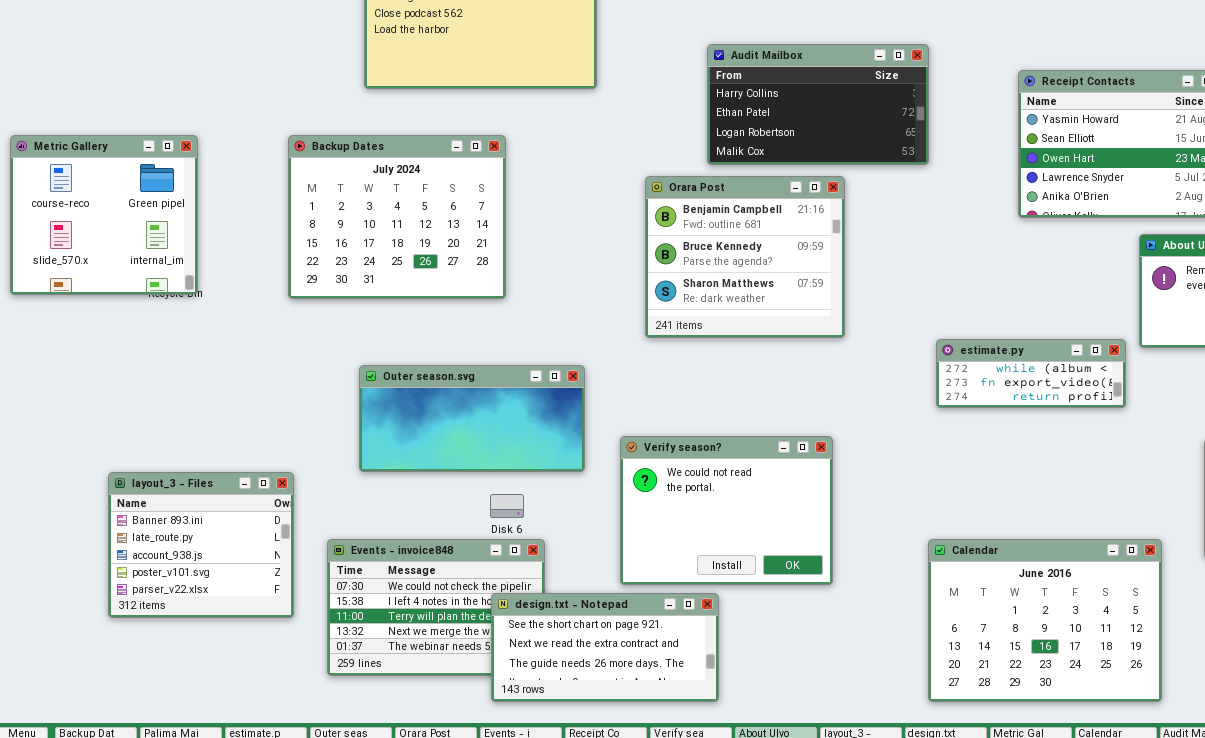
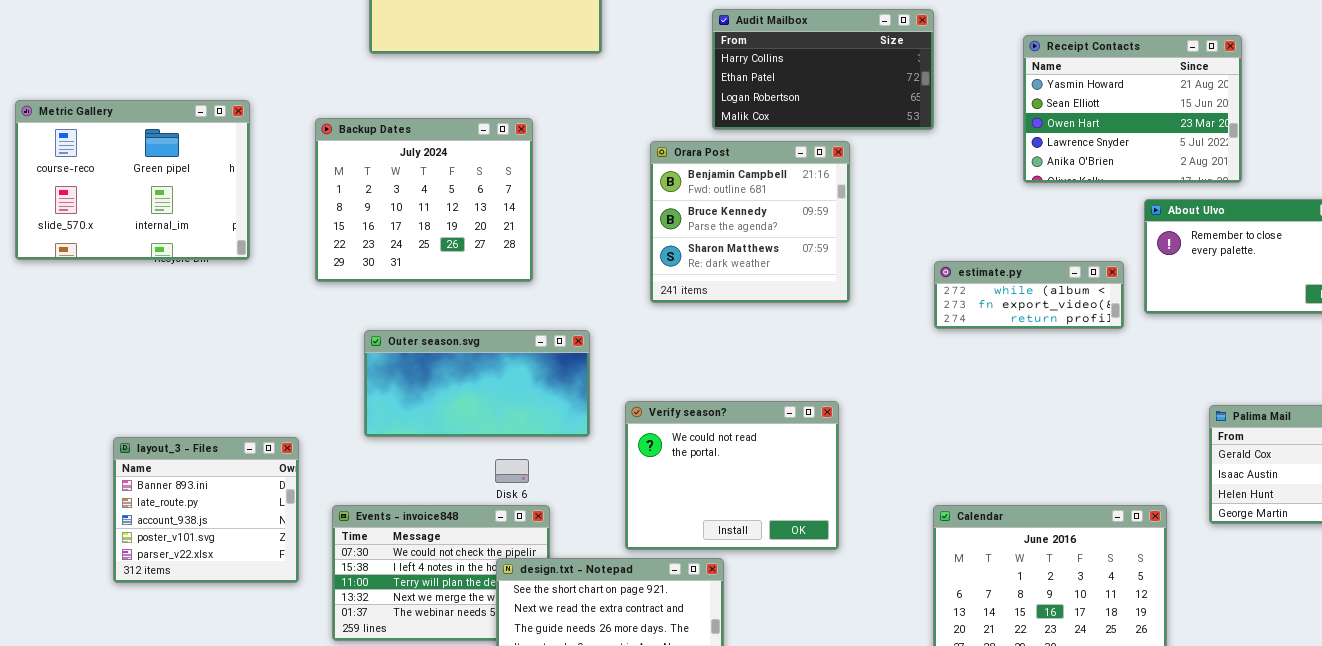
Metric Gallery: [10,135,198,295] -> [15,100,250,260], resized
Backup Dates: [288,135,506,299] -> [315,118,533,282], moved
estimate.py: [936,339,1126,408] -> [934,261,1124,329], moved

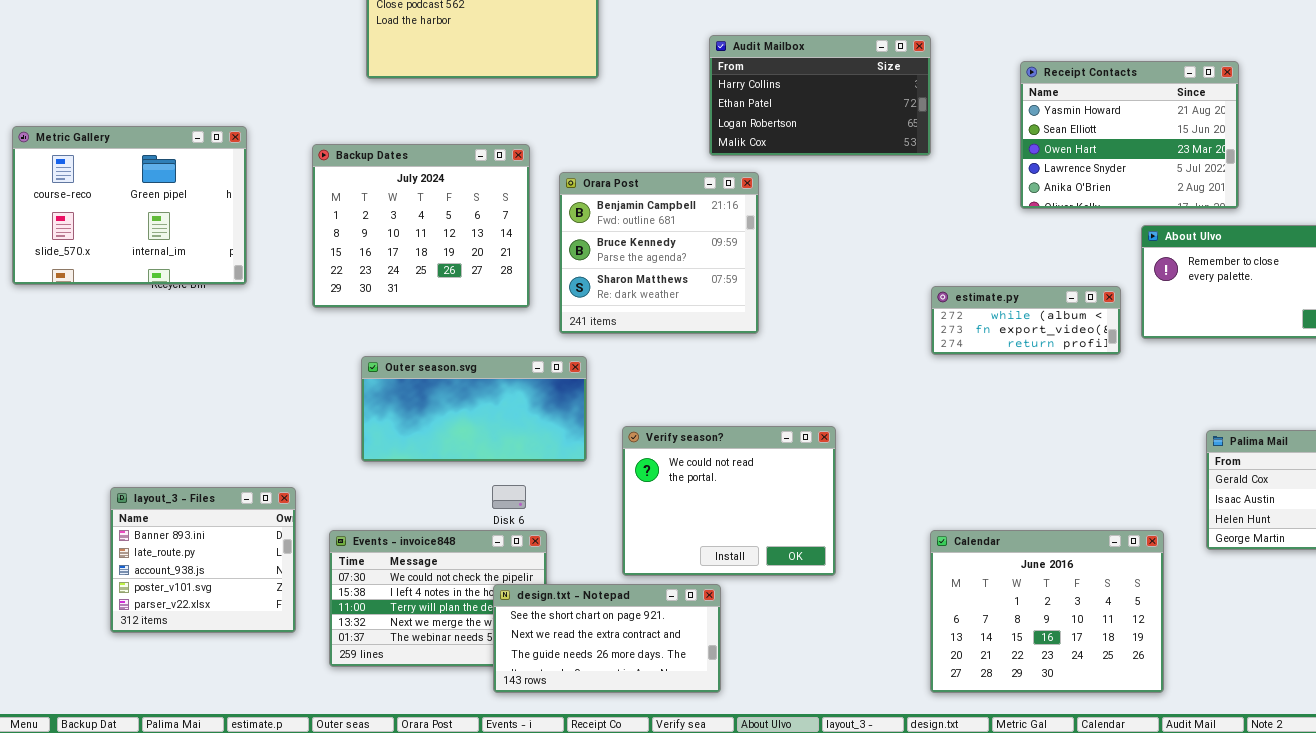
Orara Post: [650,141,850,303] -> [559,172,759,334], moved
layout_3 - Files: [113,437,299,583] -> [110,487,296,633], moved

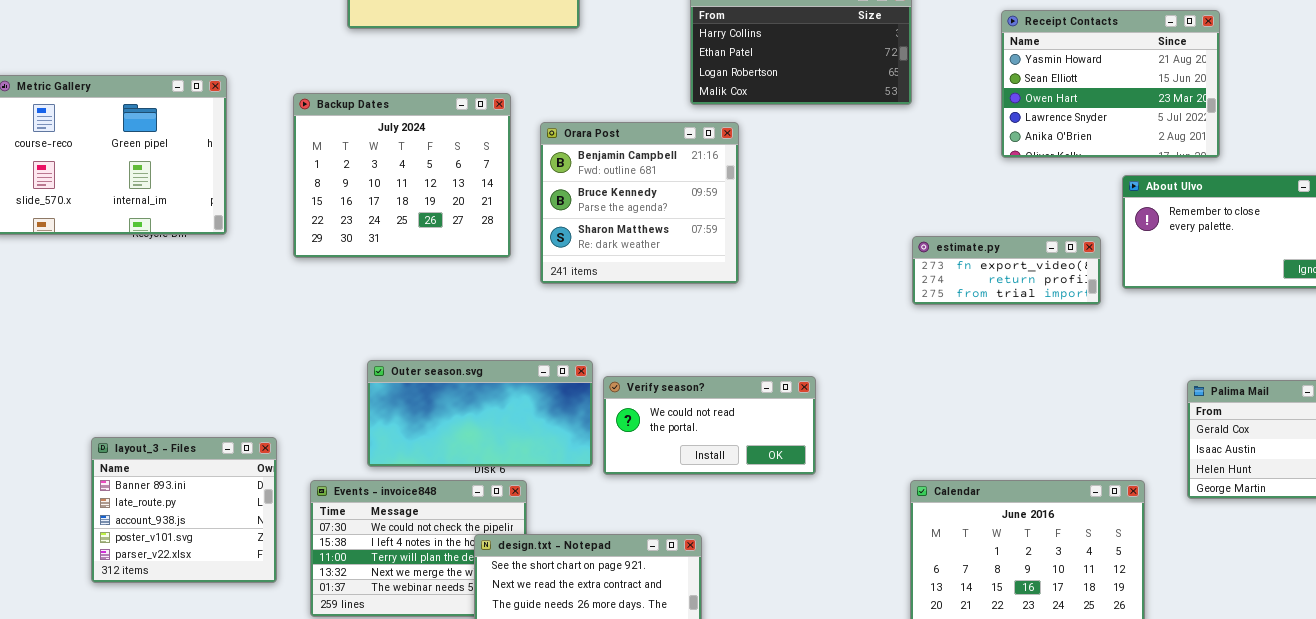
estimate.py: [931,286,1121,355] -> [912,236,1101,305], scrolled down 1 row
Outer season.svg: [361,356,587,462] -> [367,360,593,467], moved
Verify season?: [622,426,836,576] -> [603,376,816,475], resized

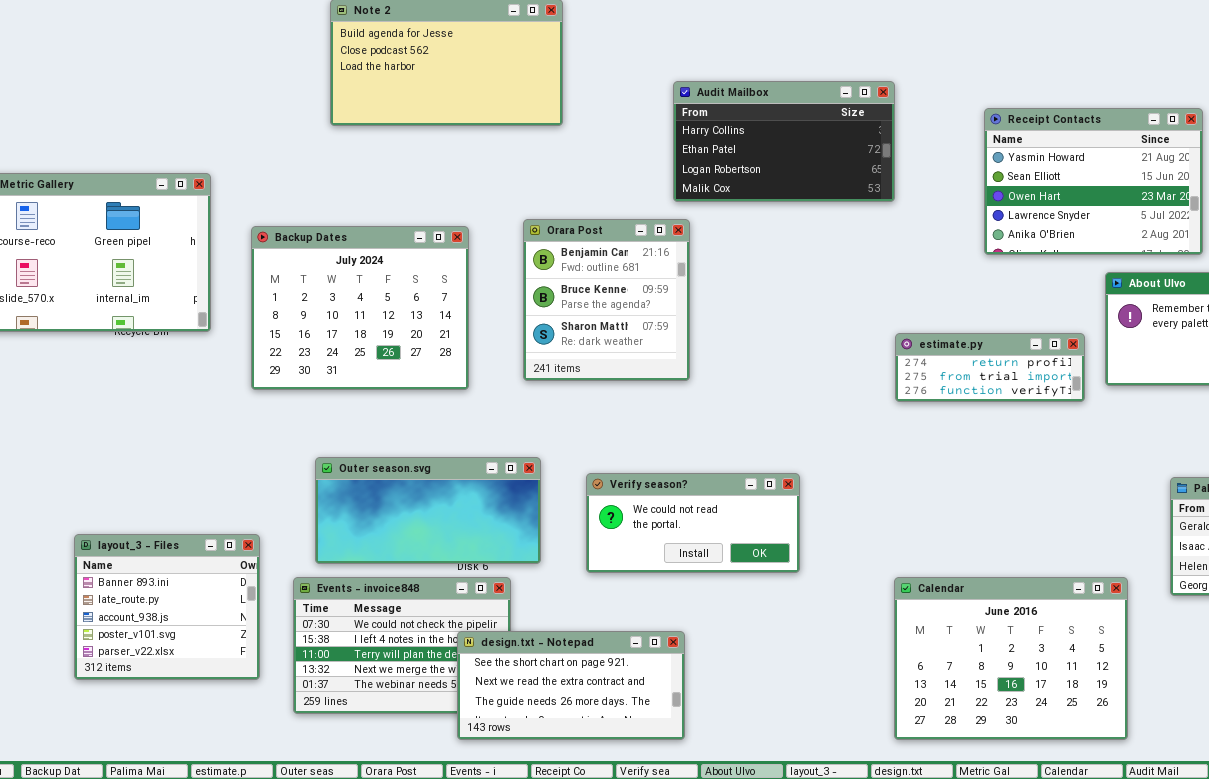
Backup Dates: [293,93,511,258] -> [251,226,469,390], moved
Orara Post: [540,122,739,284] -> [523,219,690,381], resized
estimate.py: [912,236,1101,305] -> [895,333,1085,402], scrolled down 1 row
Outer season.svg: [367,360,593,467] -> [315,457,541,564], moved

